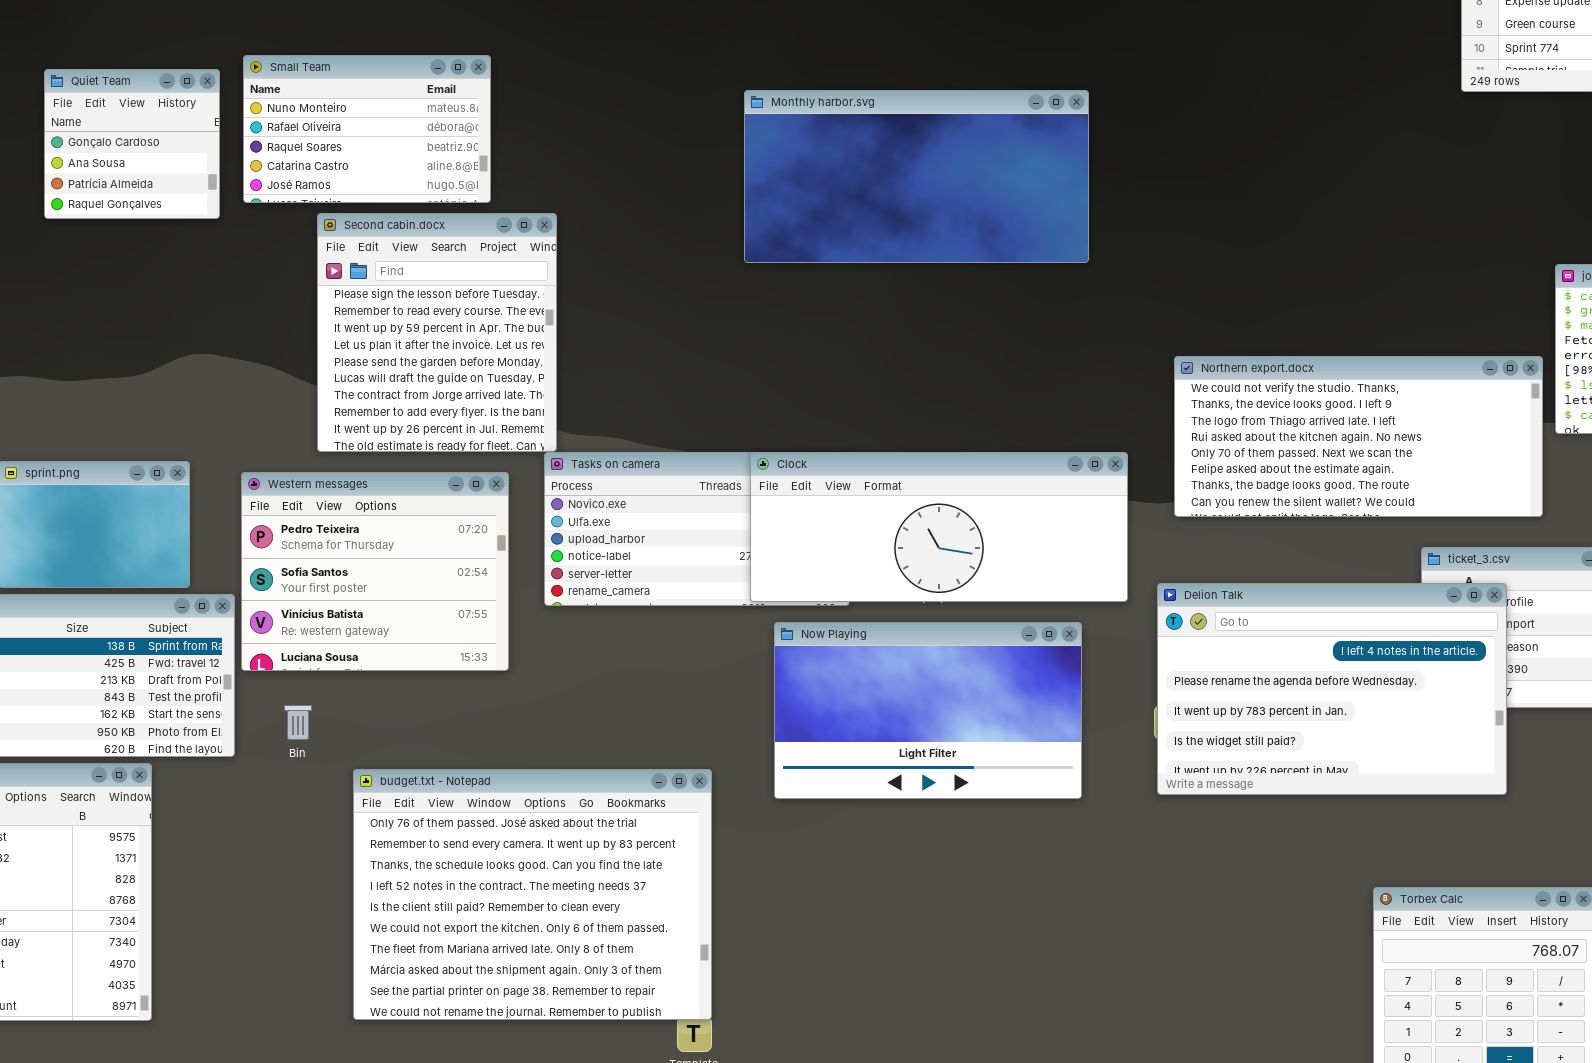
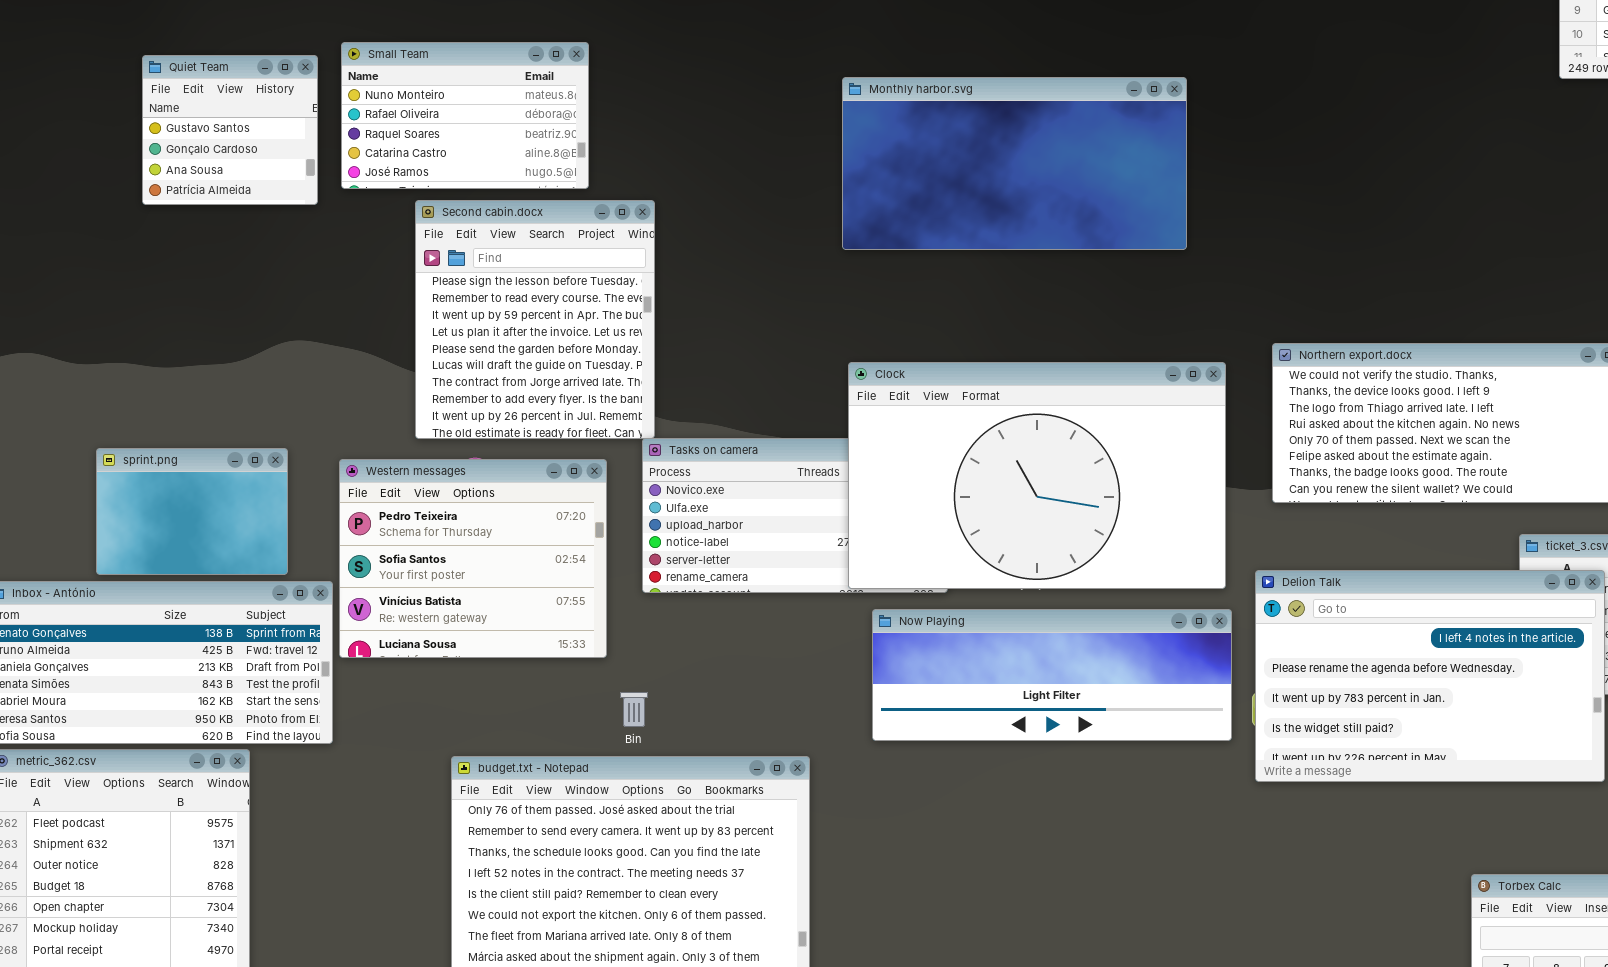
Quiet Team: [44,69,220,219] -> [142,55,318,205], scrolled up 1 row
Clock: [750,452,1128,602] -> [848,362,1226,589], resized
Now Playing: [774,622,1082,799] -> [872,609,1232,741], resized
Bin: [284,705,312,740] -> [620,692,648,727], moved

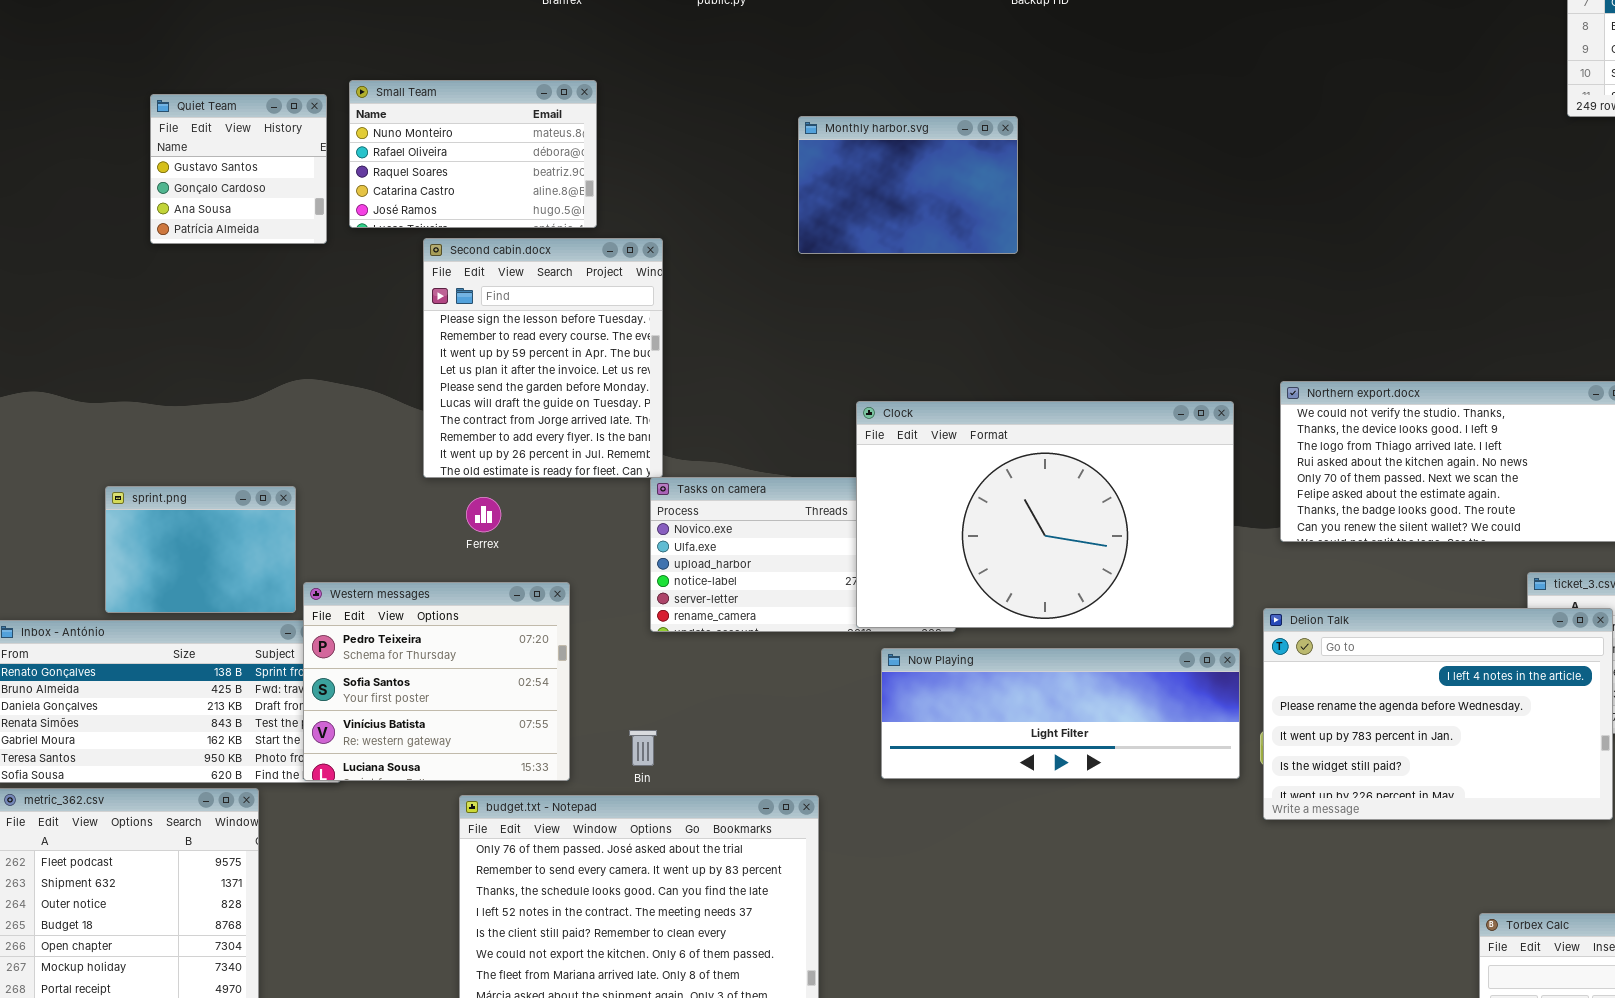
Monthly harbor.svg: [842,77,1187,250] -> [798,116,1018,254], moved, resized
Western messages: [339,459,607,658] -> [303,582,570,781], moved

